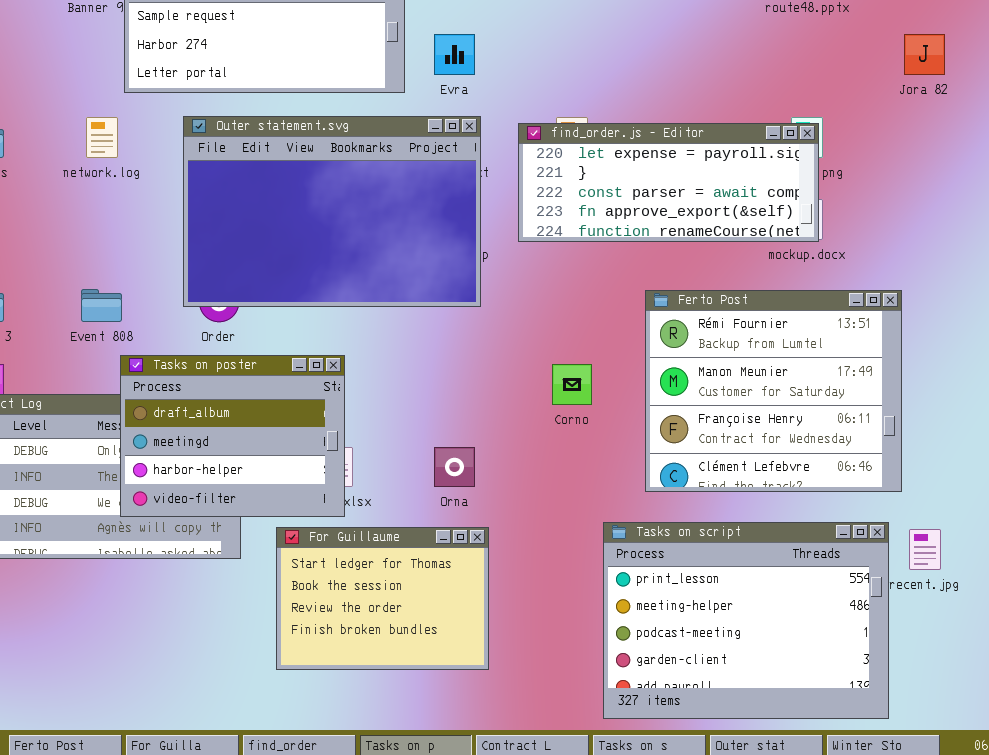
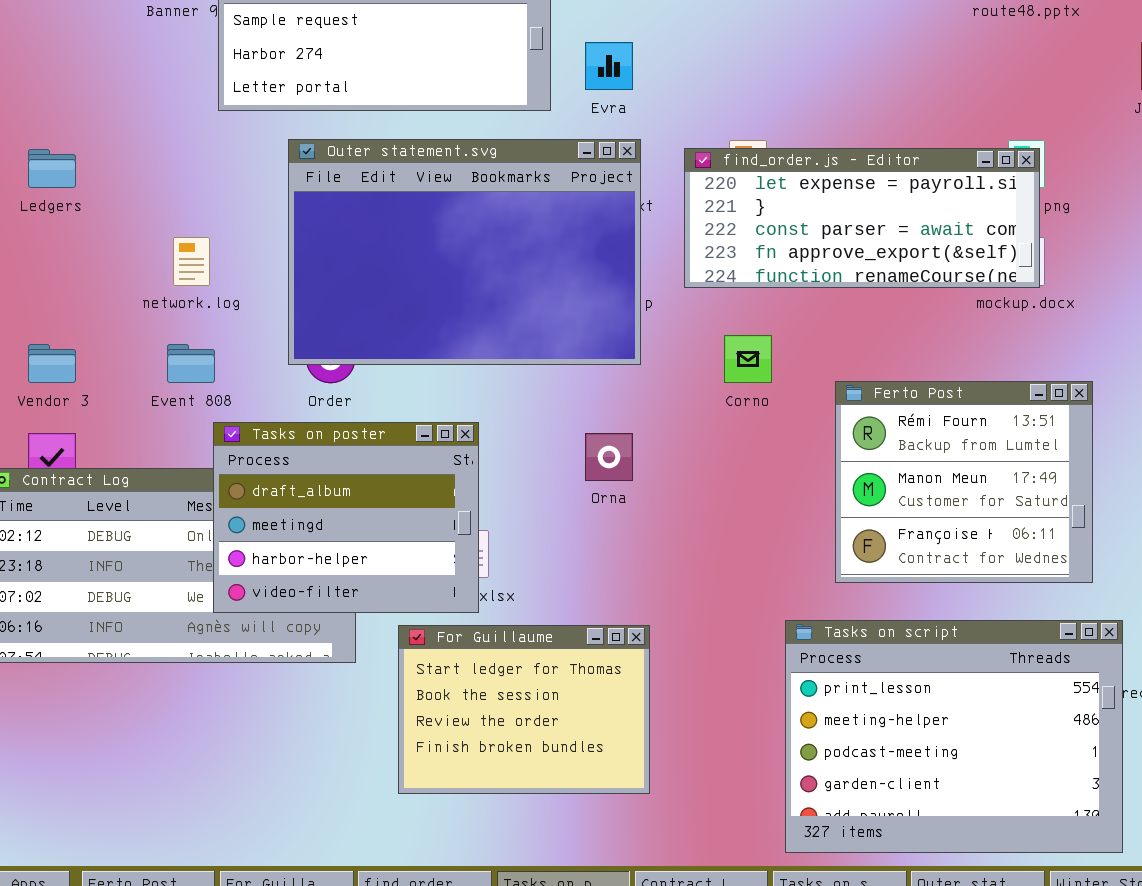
network.log: [86,117,118,158] -> [173,237,210,286], moved
Ferto Post: [645,290,902,492] -> [835,381,1093,583], resized
Corno: [552,364,592,405] -> [724,335,772,383], moved
Orna: [434,447,475,487] -> [585,433,633,481], moved

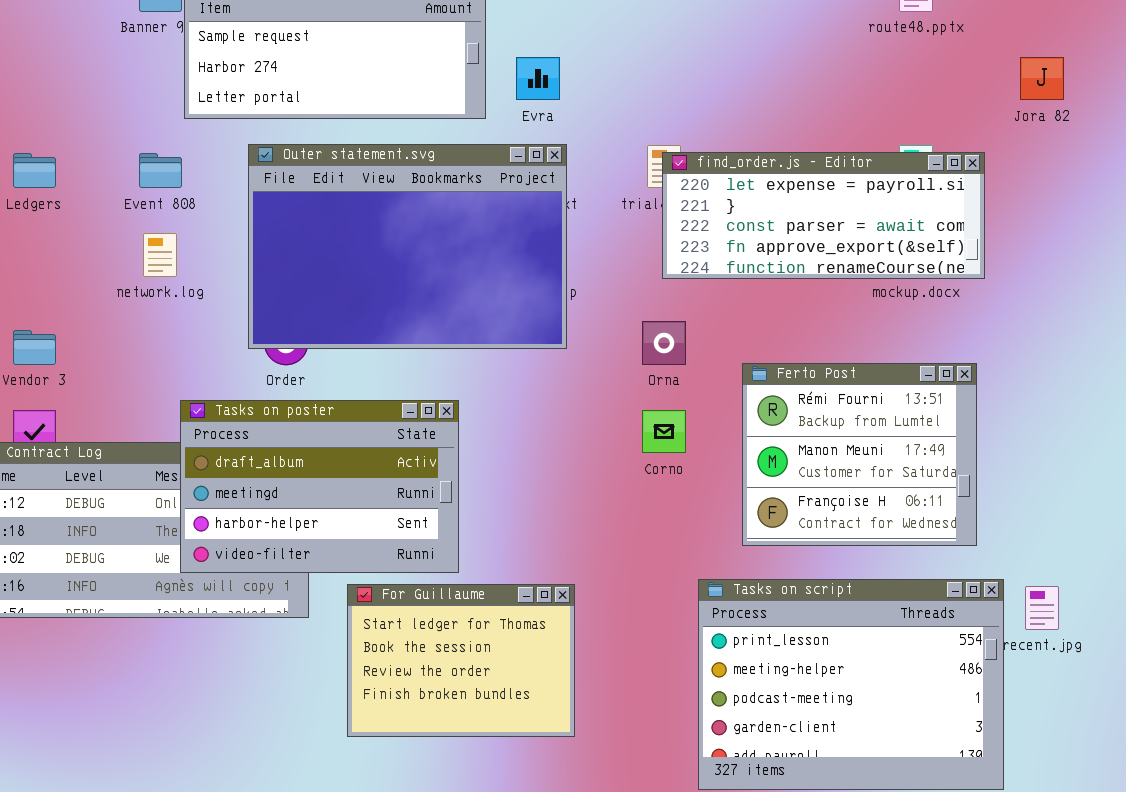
find_order.js - Editor: [684,148,1040,288] -> [662,152,985,279], moved
Corno: [724,335,772,383] -> [642,410,686,453], moved
Event 808: [167,344,215,383] -> [139,153,182,188], moved
Tasks on poster: [213,422,479,613] -> [180,400,459,573], resized
Orna: [585,433,633,481] -> [642,321,686,365], moved

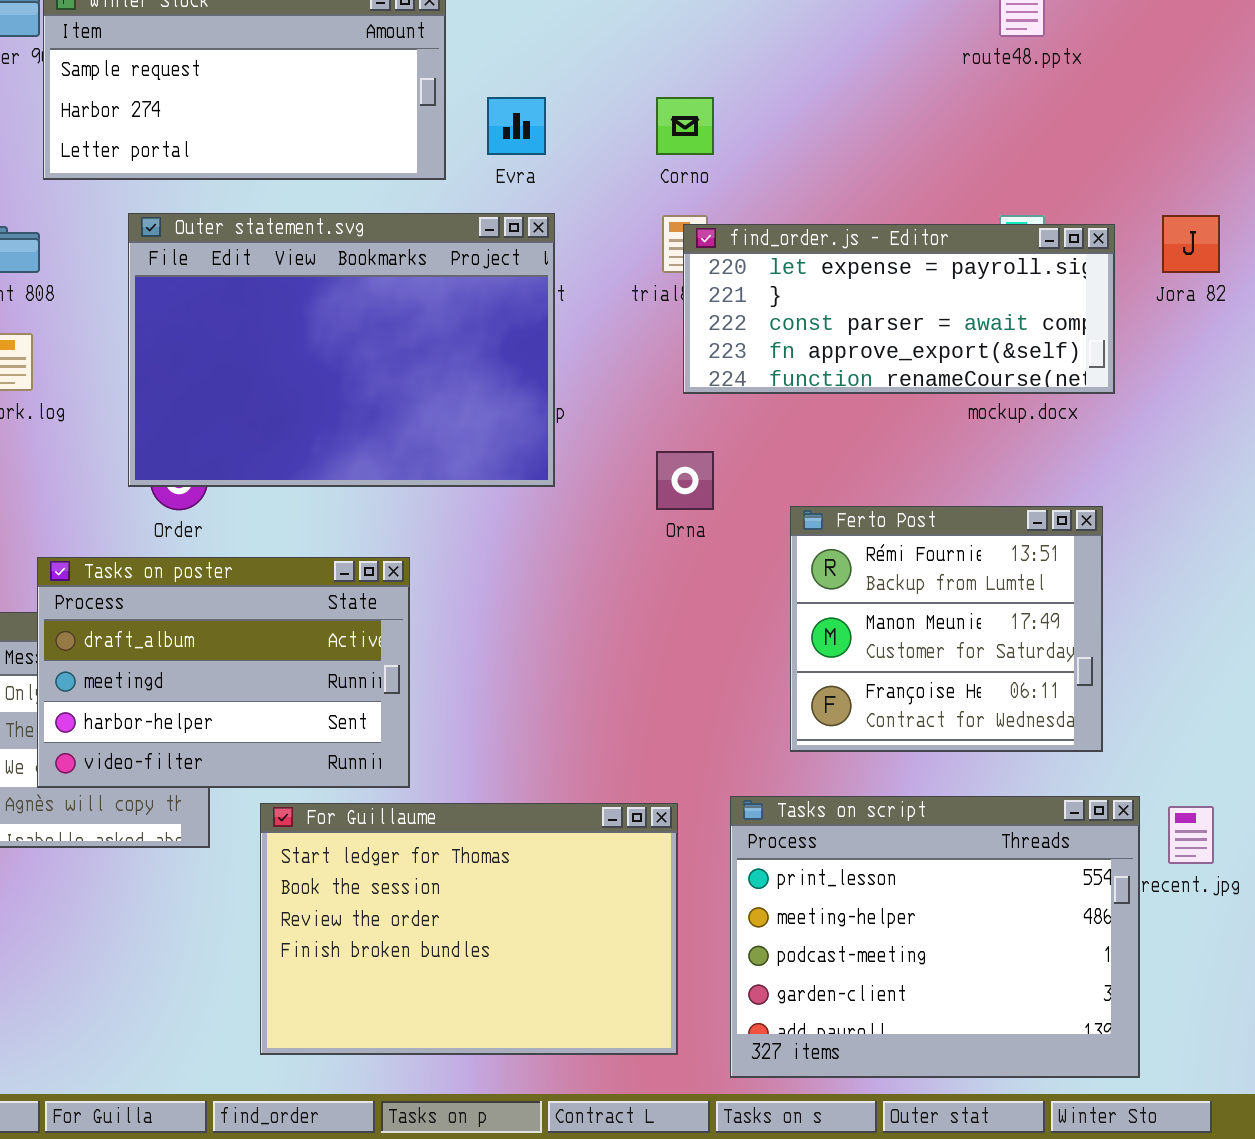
Jora 82: [1020,57,1064,100] -> [1162,215,1220,273], moved
Corno: [642,410,686,453] -> [656,97,714,155], moved
For Guillaume: [347,584,575,737] -> [260,803,678,1055], resized

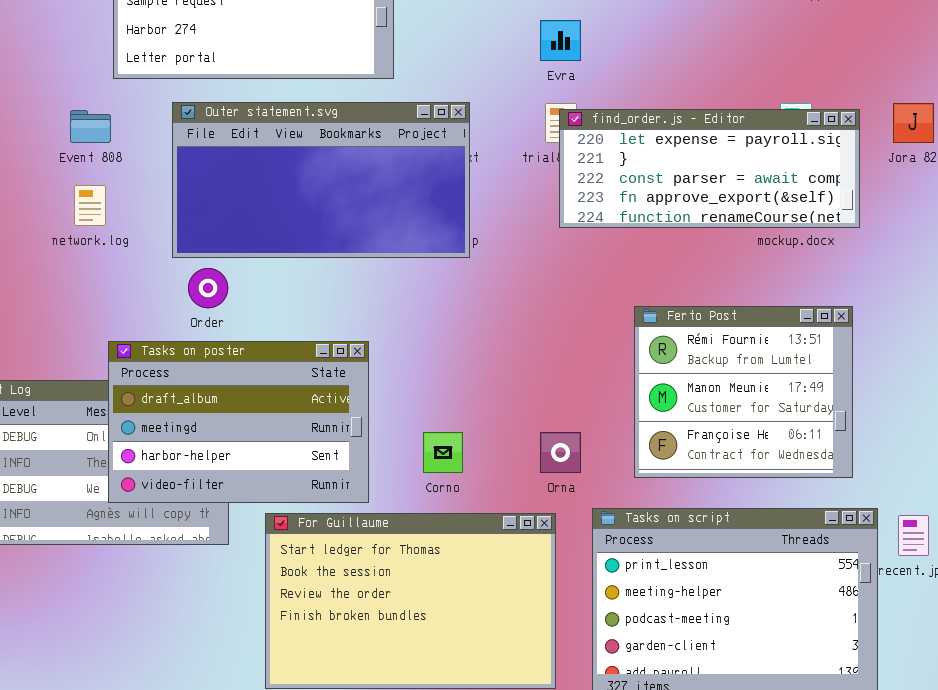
Evra: [487,97,546,155] -> [540,20,581,61], moved
Corno: [656,97,714,155] -> [423,432,463,473], moved
Outer statement.svg: [128,213,555,487] -> [172,102,470,258], resized
Orna: [656,451,714,510] -> [540,432,581,473], moved

